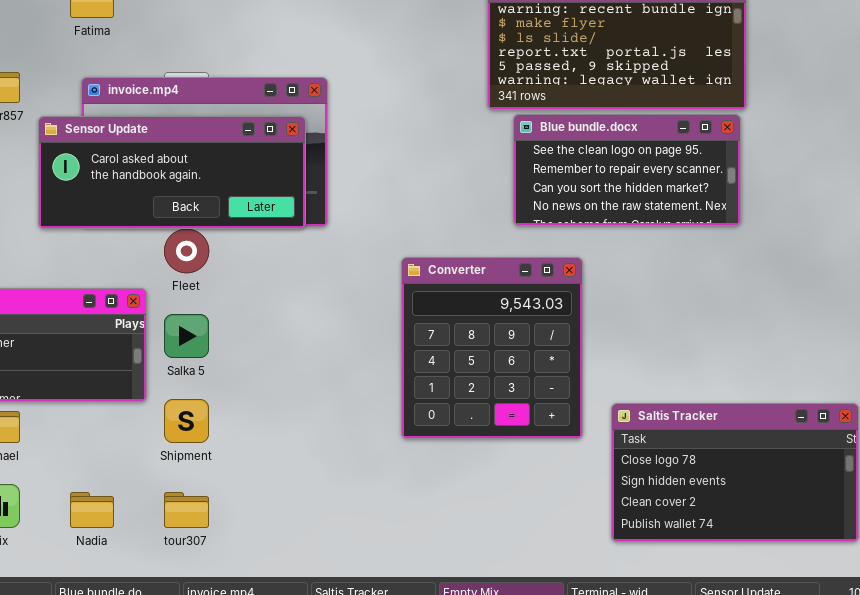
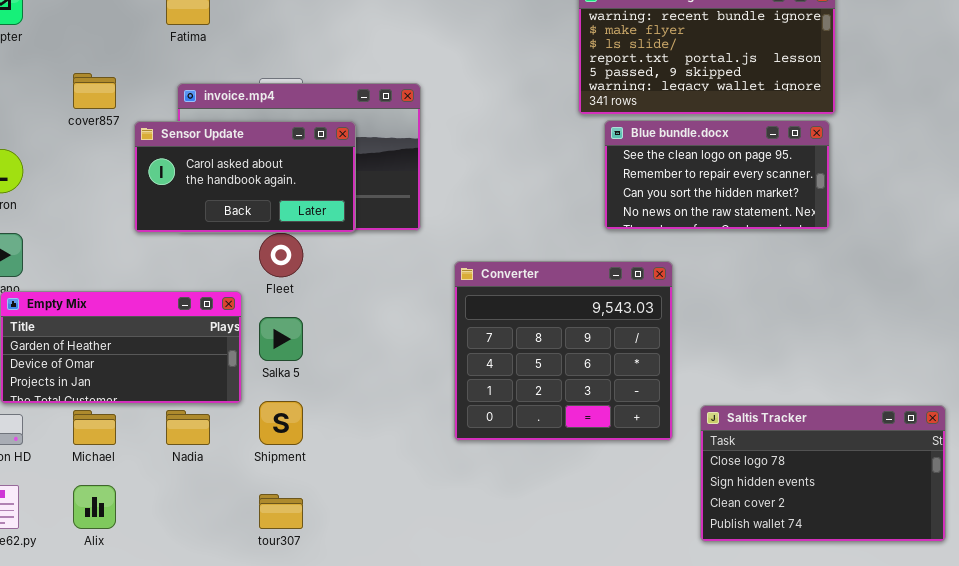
Sensor Update: [38,116,306,229] -> [134,121,356,233], resized
Converter: [401,257,583,439] -> [454,261,673,441], resized
Nadia: [70,492,114,528] -> [166,410,210,445], moved

